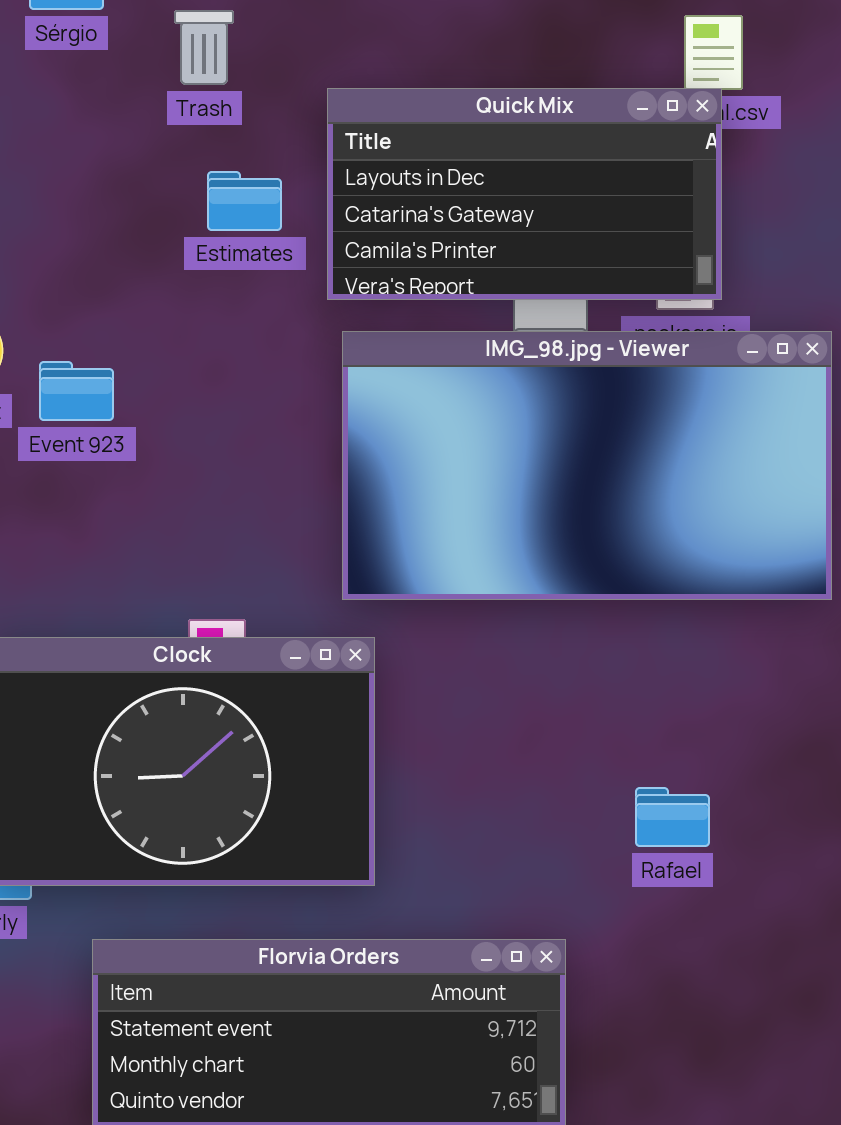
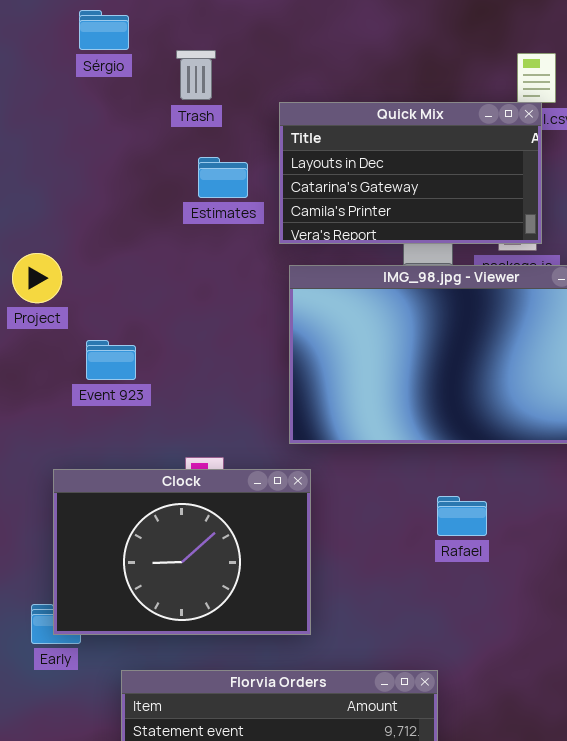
Event 923: [39,361,114,421] -> [86,340,136,380], moved
Rafael: [635,787,710,847] -> [437,496,487,536], moved

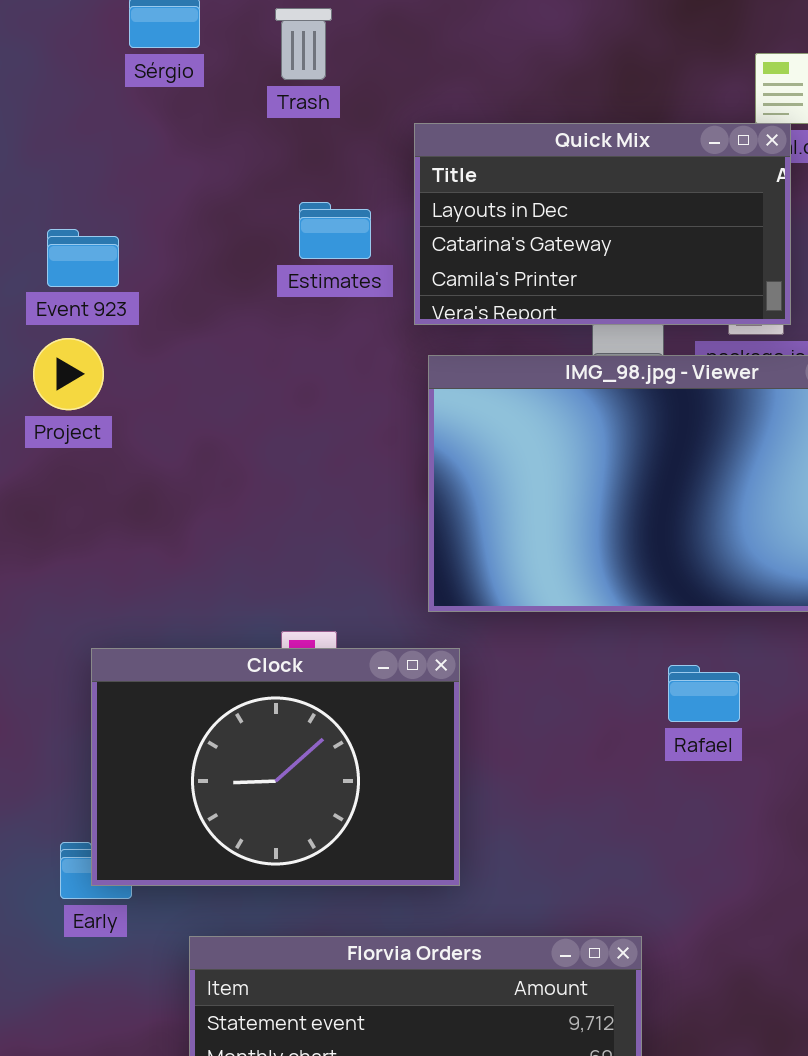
Trash: [176,50,216,100] -> [275,8,332,80], moved
Event 923: [86,340,136,380] -> [47,229,119,287], moved
Rafael: [437,496,487,536] -> [668,665,740,722], moved

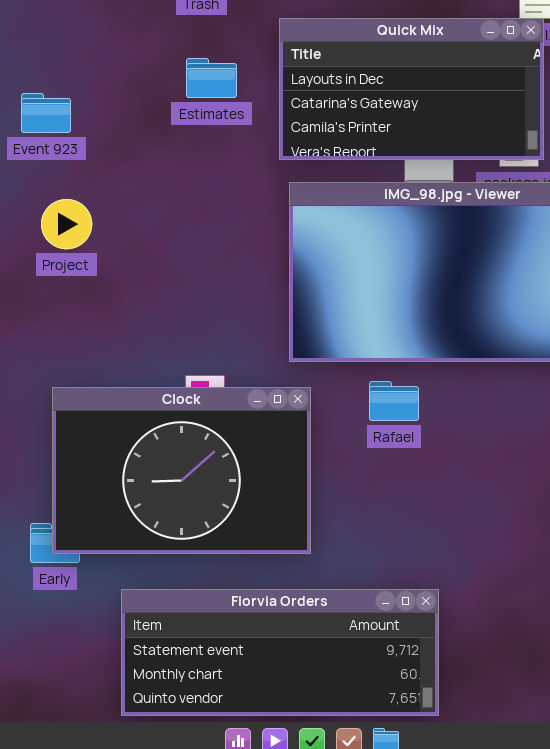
Estimates: [299,202,371,259] -> [186,58,237,98], moved
Project: [33,338,104,410] -> [41,199,92,249], moved
Rafael: [668,665,740,722] -> [369,381,419,421], moved

